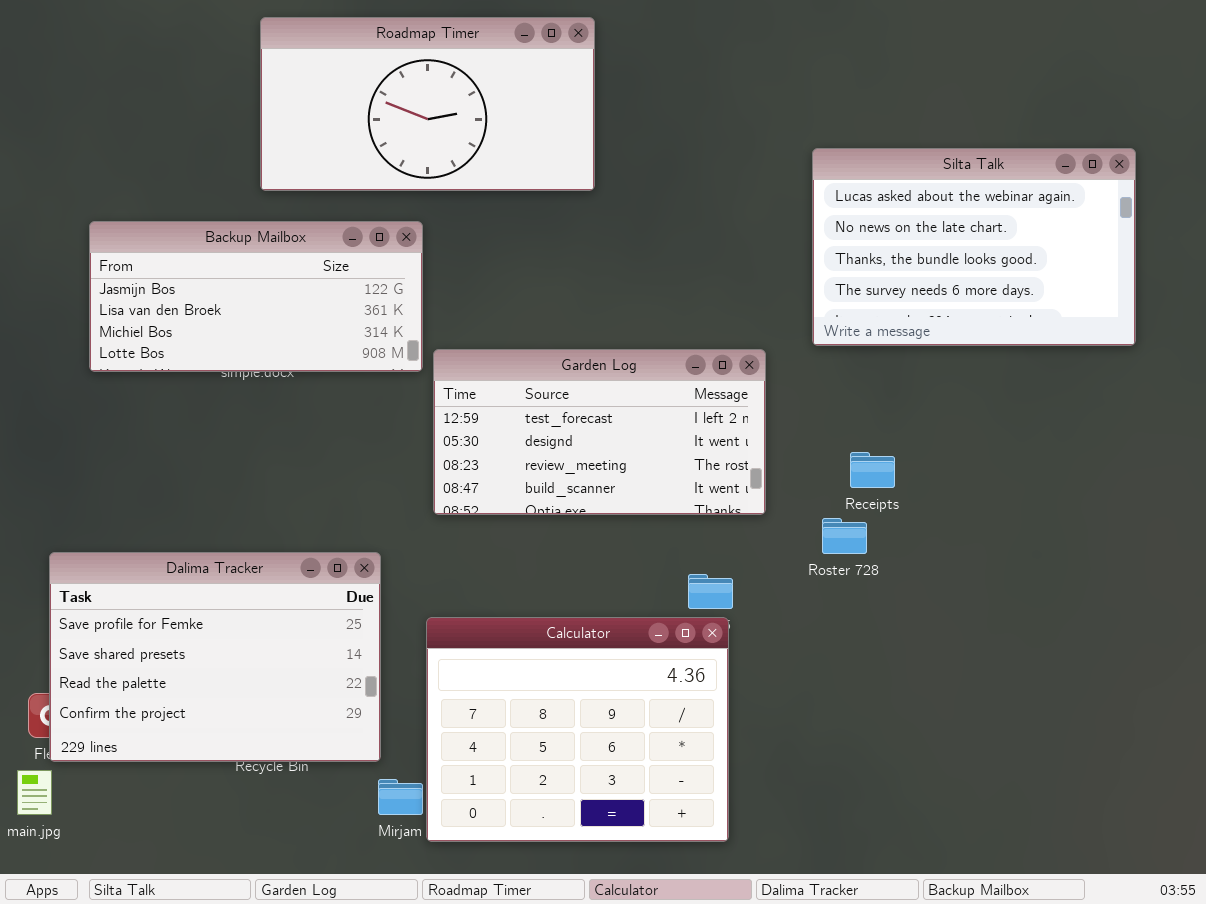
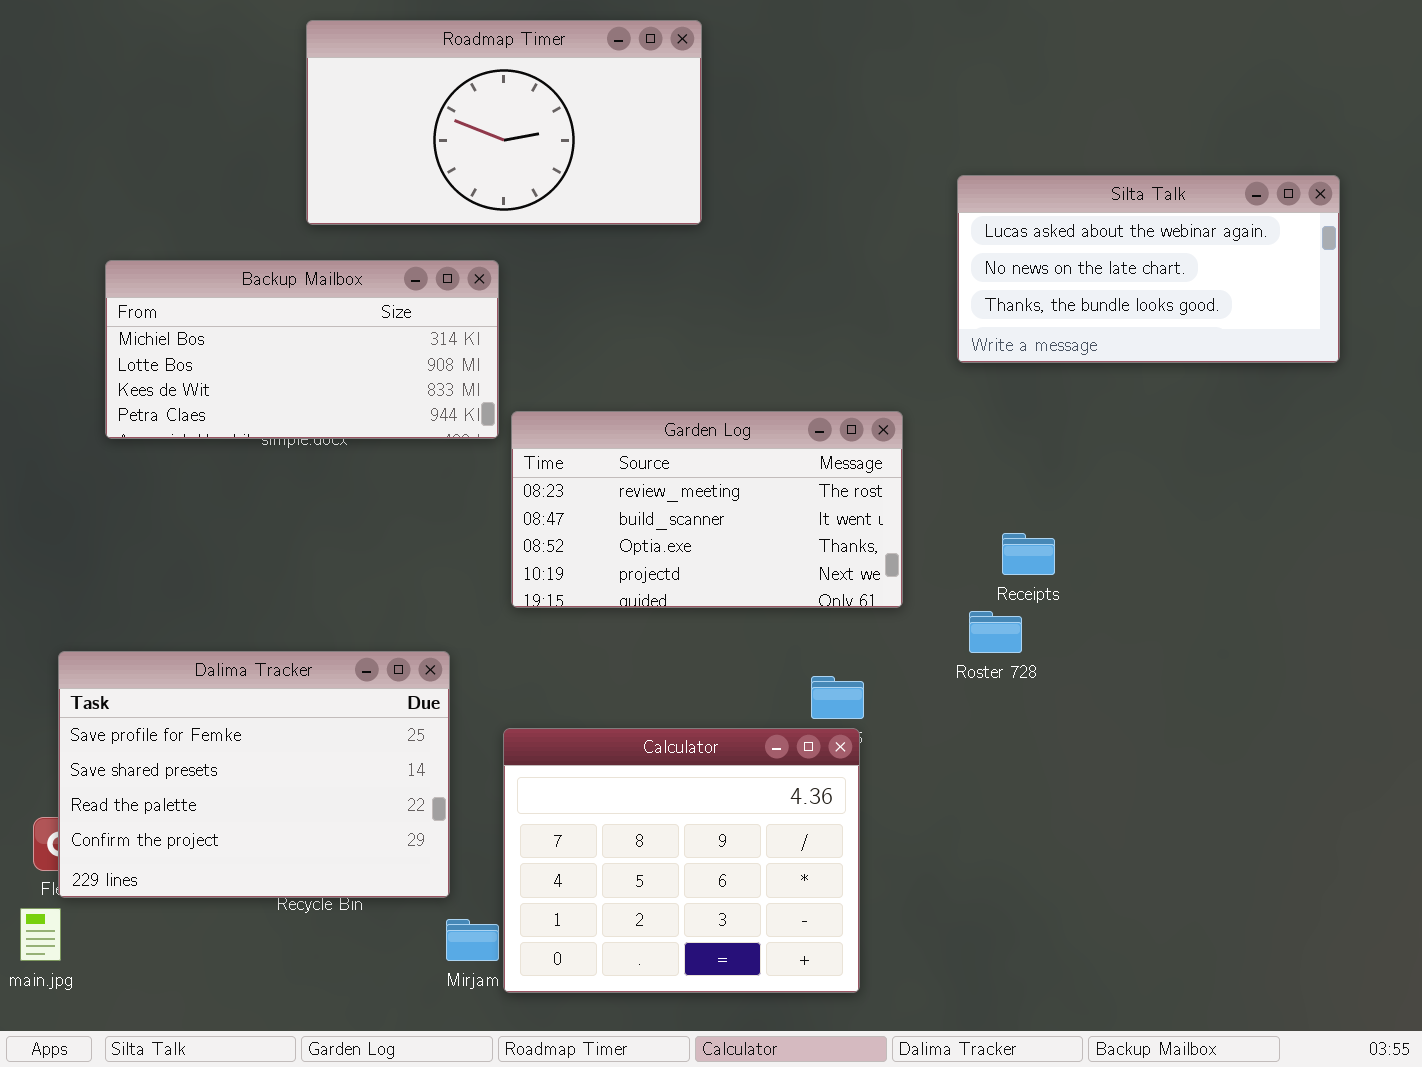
Silta Talk: [812,148,1136,346] -> [957,175,1340,363], resized
Backup Mailbox: [89,221,423,372] -> [105,260,499,439], scrolled down 2 rows
Garden Log: [433,349,766,515] -> [511,411,903,608], scrolled down 2 rows

